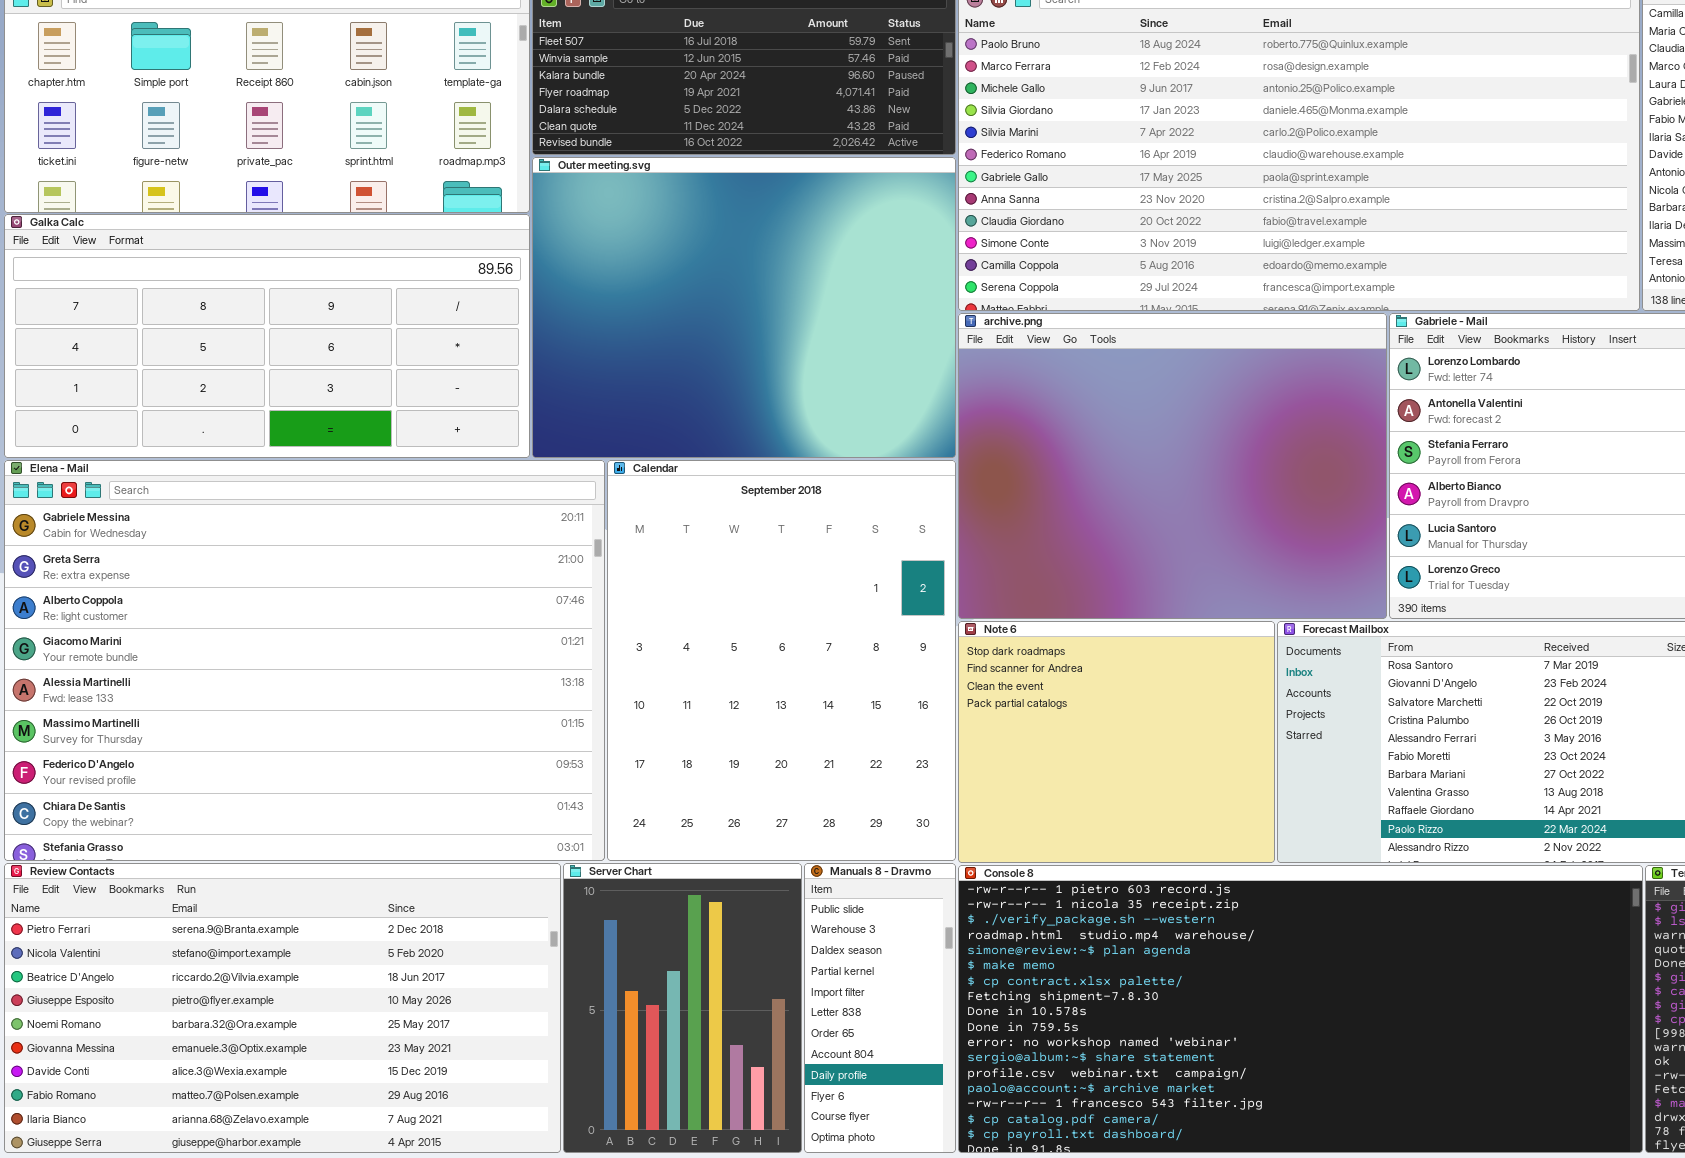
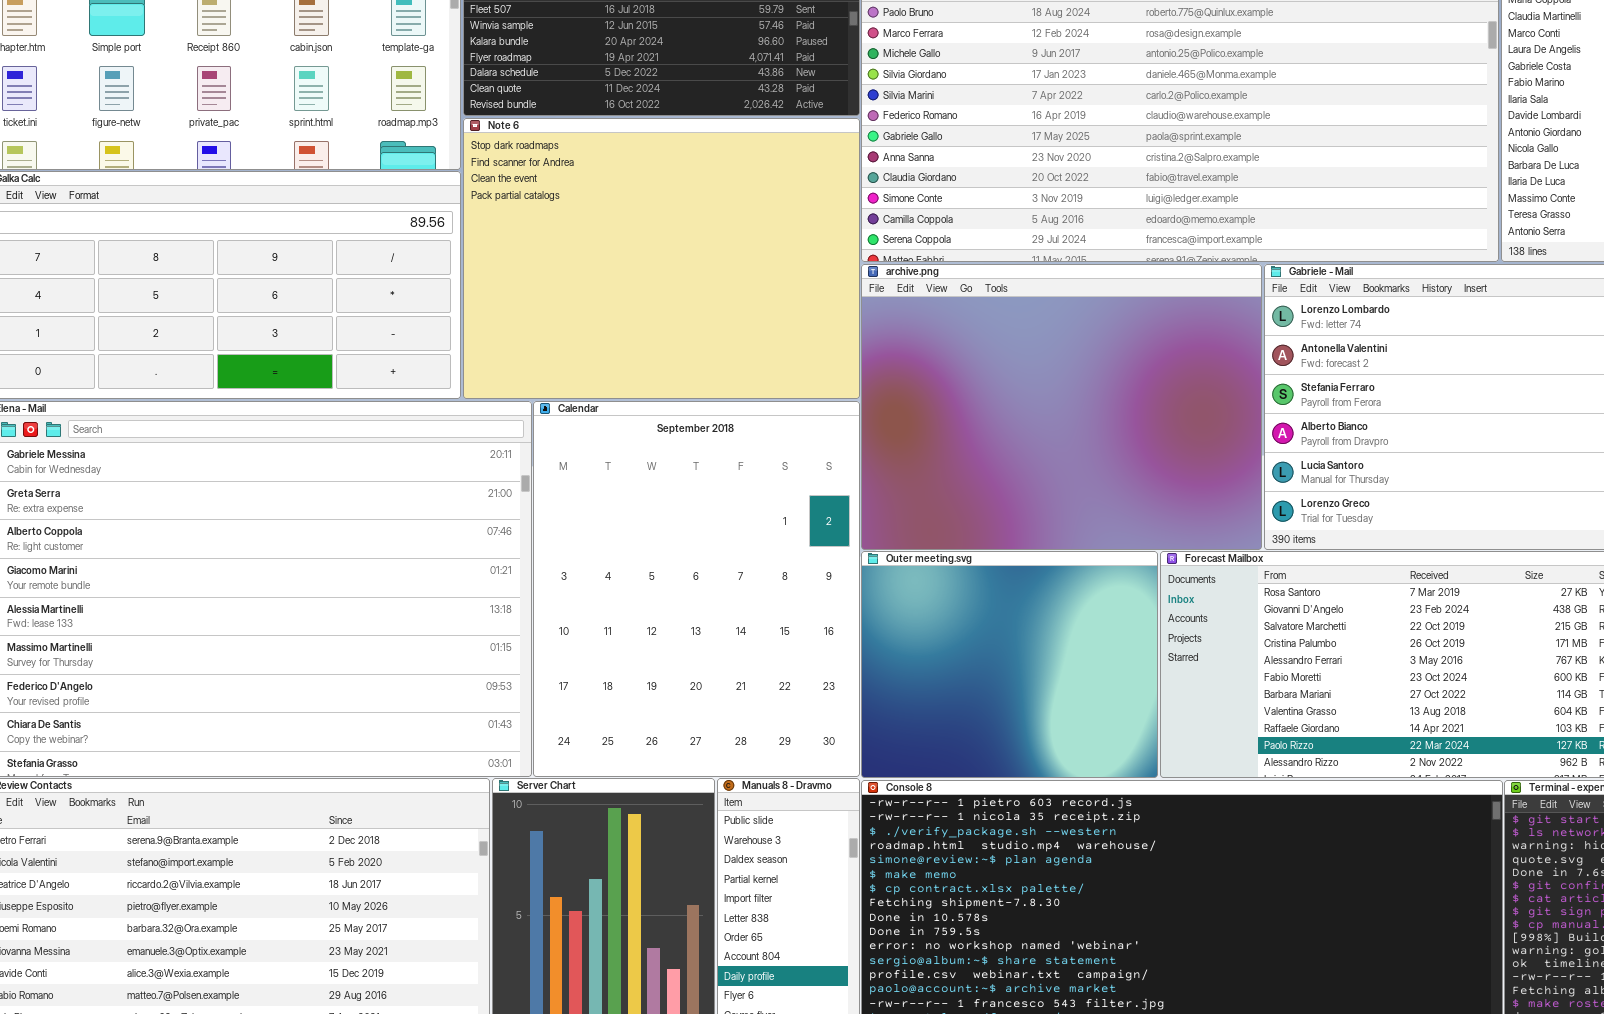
Outer meeting.svg: [532,157,956,458] -> [861,551,1158,778], moved, resized
Note 6: [958,621,1275,863] -> [463,118,860,399], moved, resized

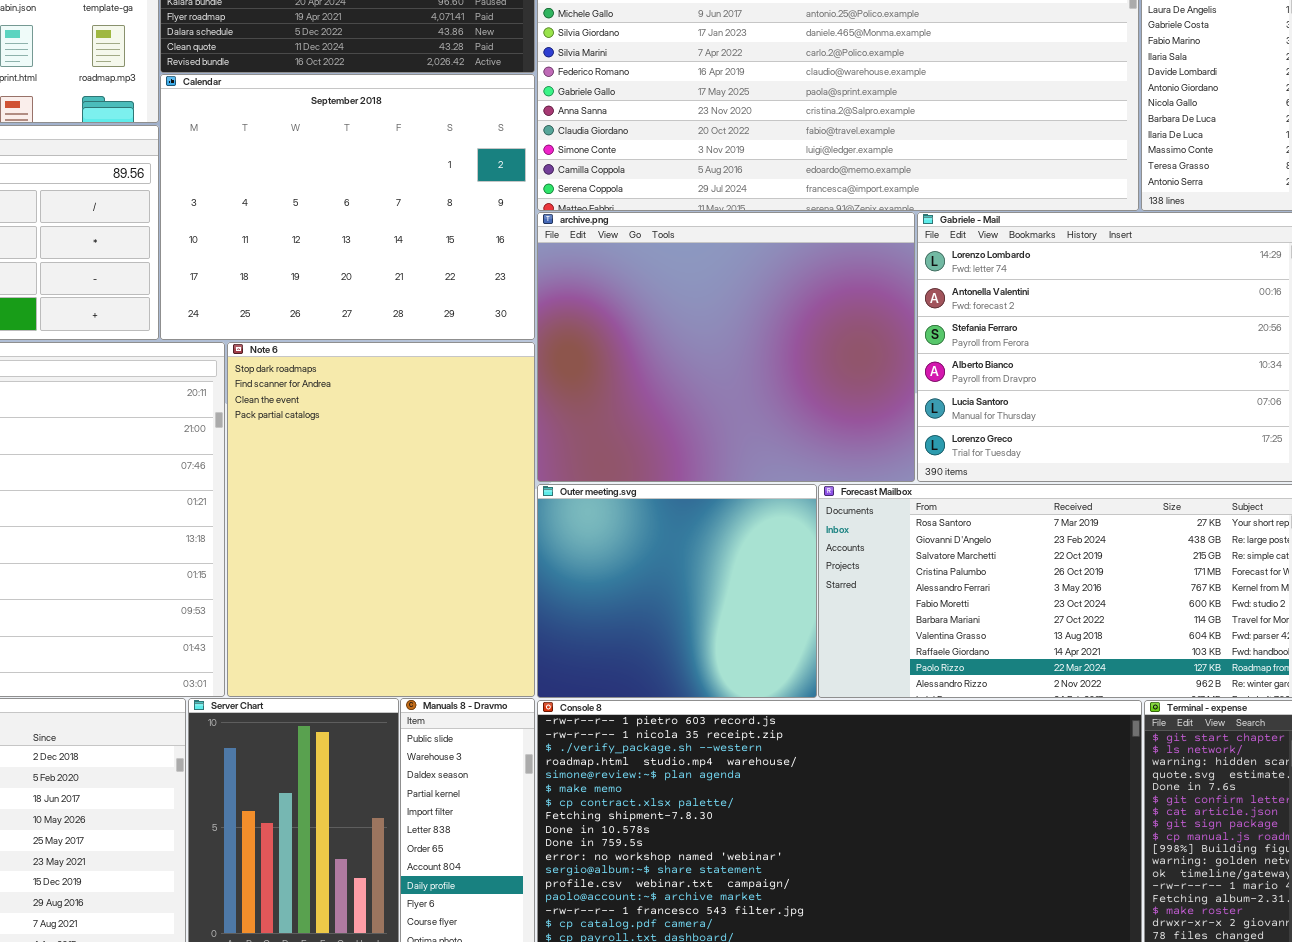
Note 6: [463,118,860,399] -> [227,342,535,697], moved, resized
Calendar: [533,401,860,777] -> [160,74,535,340], moved, resized

